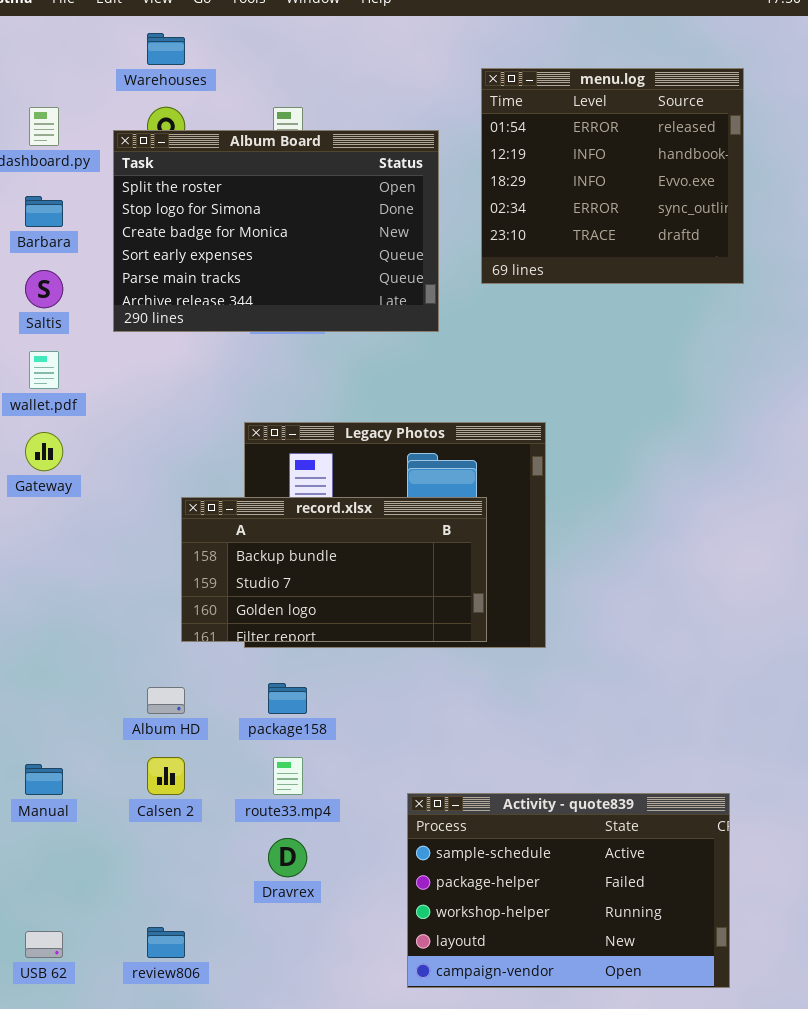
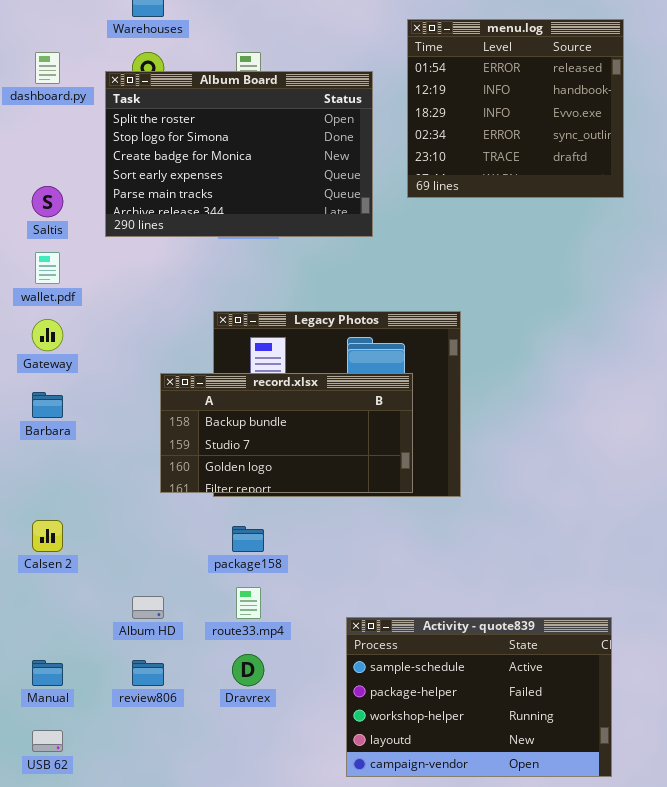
Barbara: [25,196,63,227] -> [32,392,63,418], moved
Album HD: [147,687,185,714] -> [132,596,164,619], moved
Calsen 2: [147,757,185,795] -> [32,520,63,552], moved
Manual: [25,764,63,795] -> [32,660,63,686], moved
review806: [147,927,185,958] -> [132,660,164,686], moved

